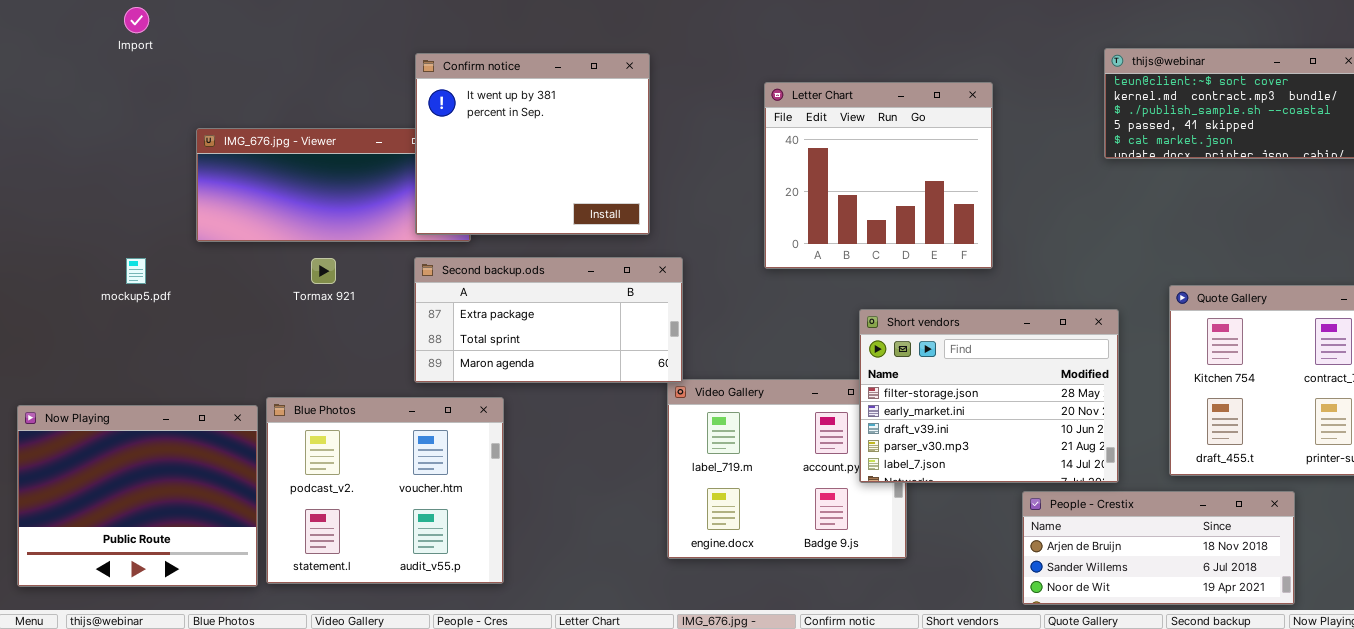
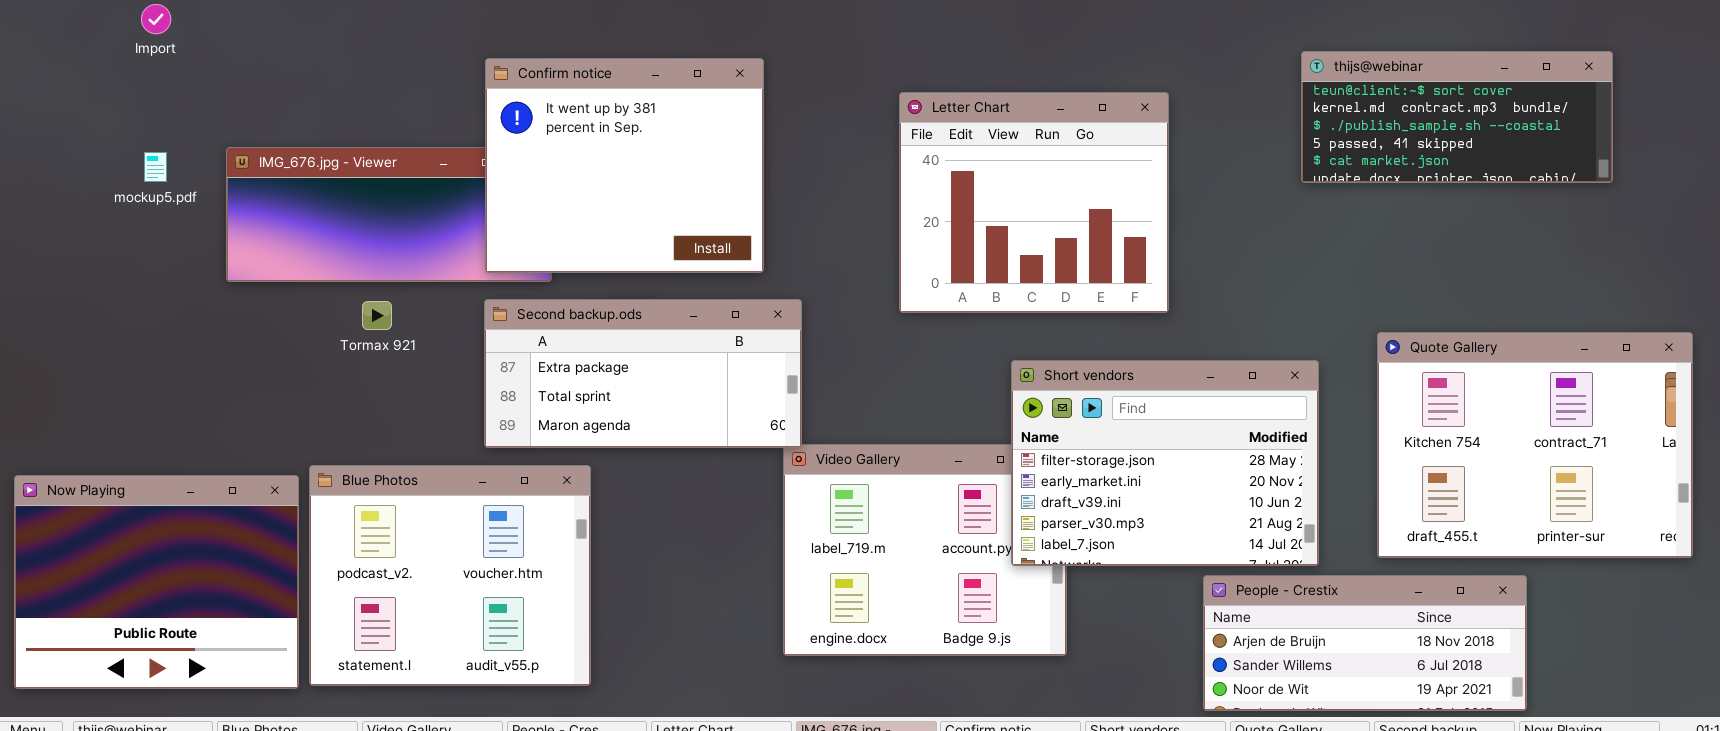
mockup5.pdf: [126,258,146,284] -> [144,152,167,182], moved

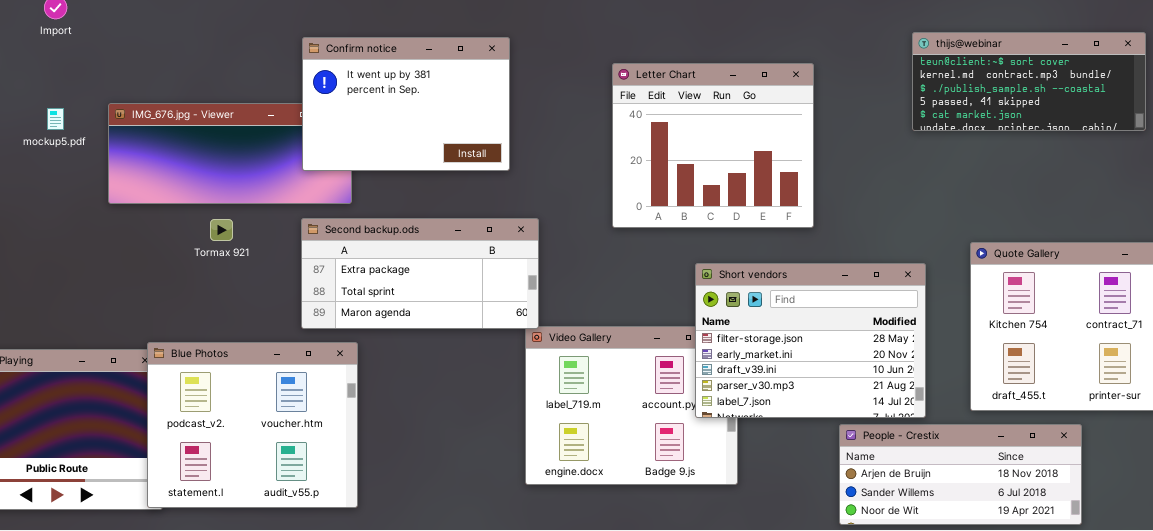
Confirm notice: [485,58,764,273] -> [302,37,510,171], resized
Blue Photos: [309,465,591,686] -> [147,342,358,508], moved

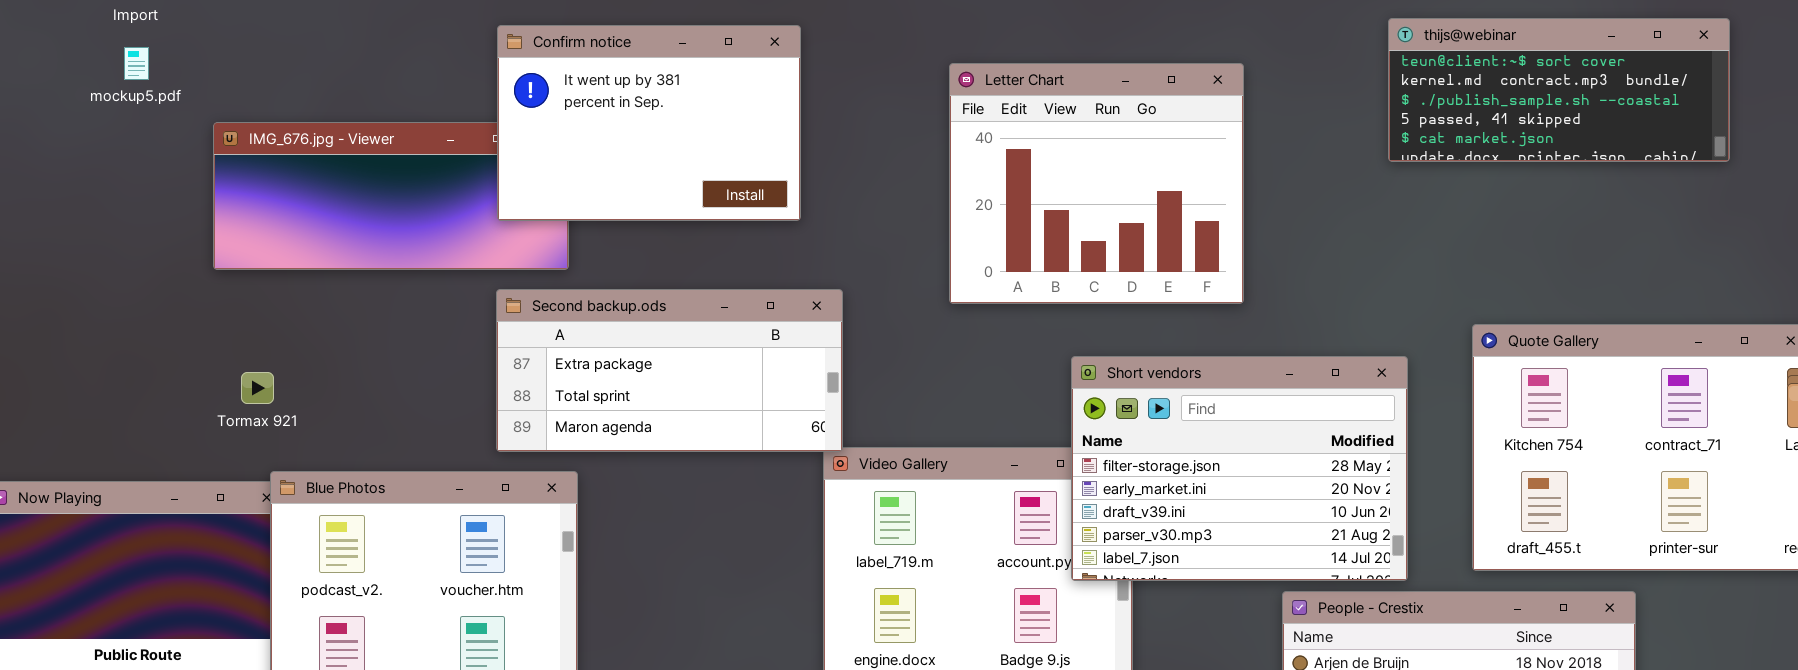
mockup5.pdf: [47,108,64,130] -> [124,47,149,80], moved
Tormax 921: [210,219,233,241] -> [241,372,274,404], moved

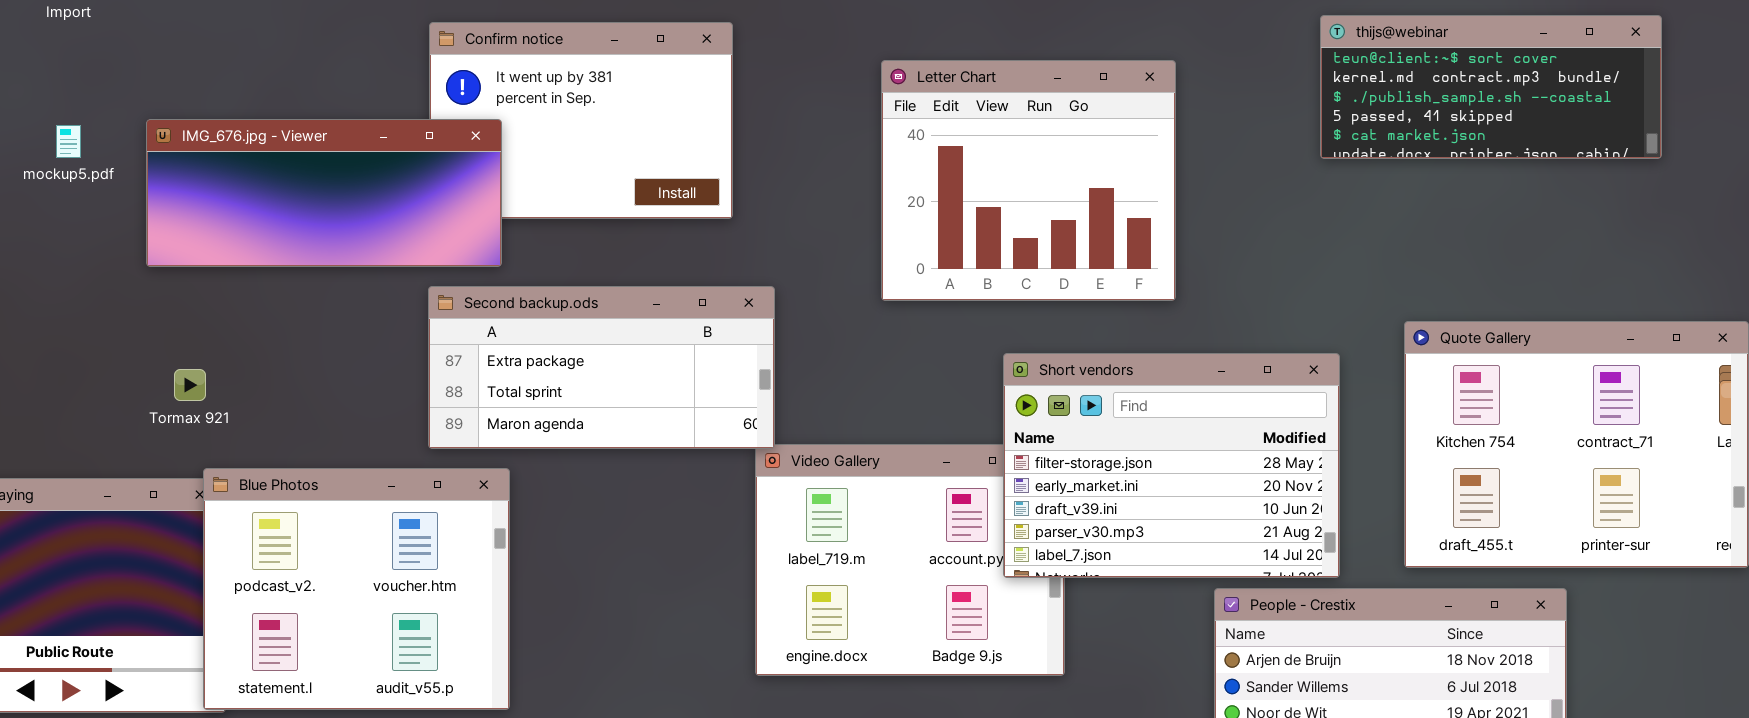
mockup5.pdf: [124,47,149,80] -> [56,125,81,158], moved
IMG_676.jpg - Viewer: [213,122,569,270] -> [146,119,502,267], raised

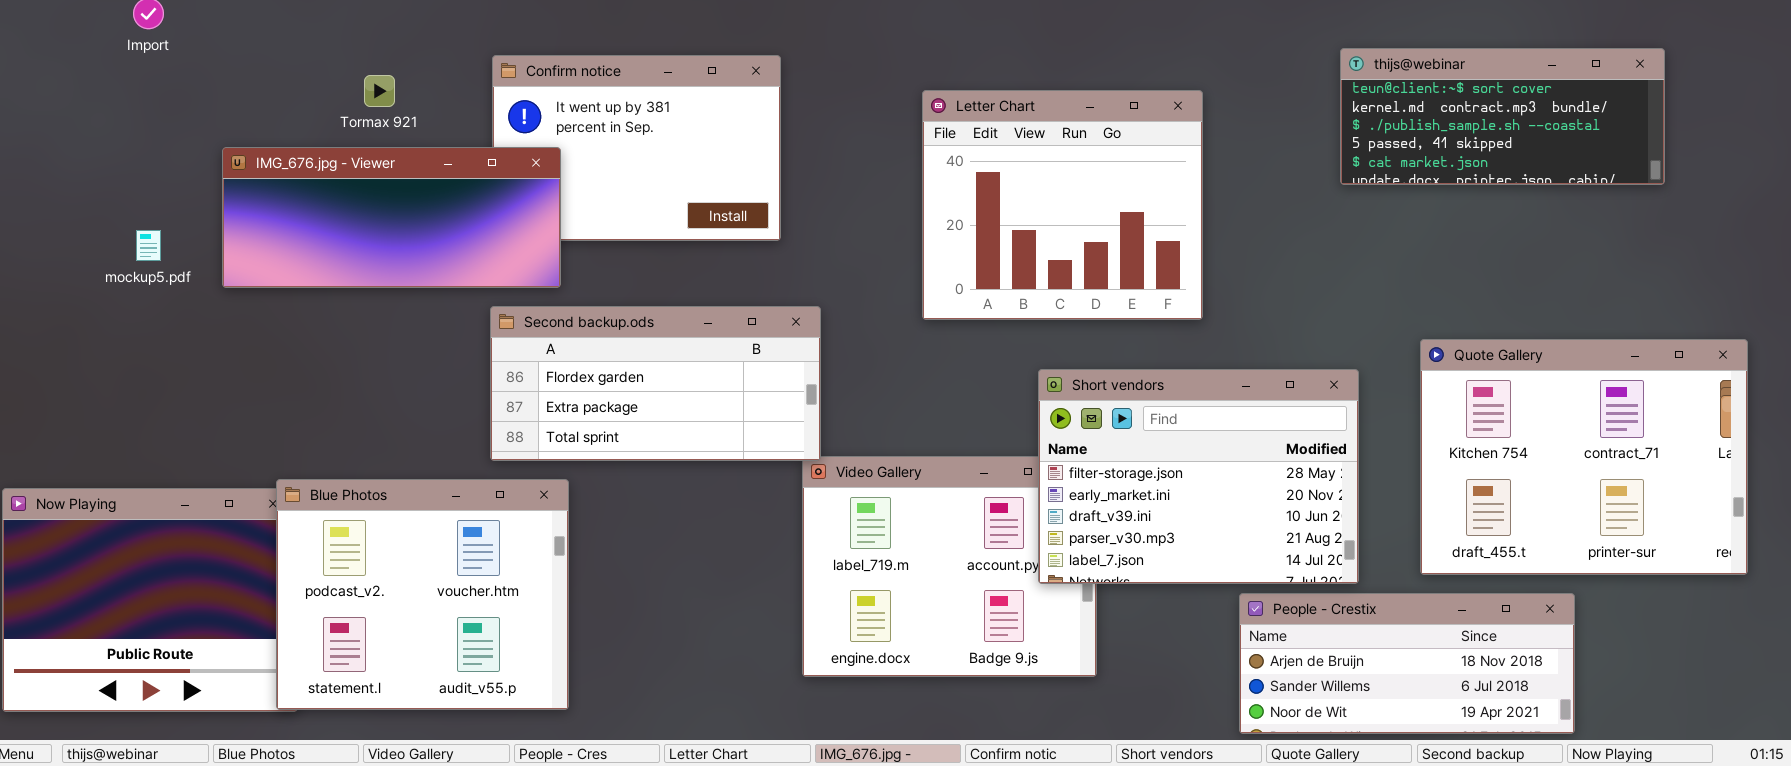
mockup5.pdf: [56,125,81,158] -> [136,230,161,261], moved
Second backup.ods: [428,286,775,449] -> [490,306,821,461], scrolled up 1 row
Tormax 921: [174,369,206,401] -> [364,75,395,107], moved

